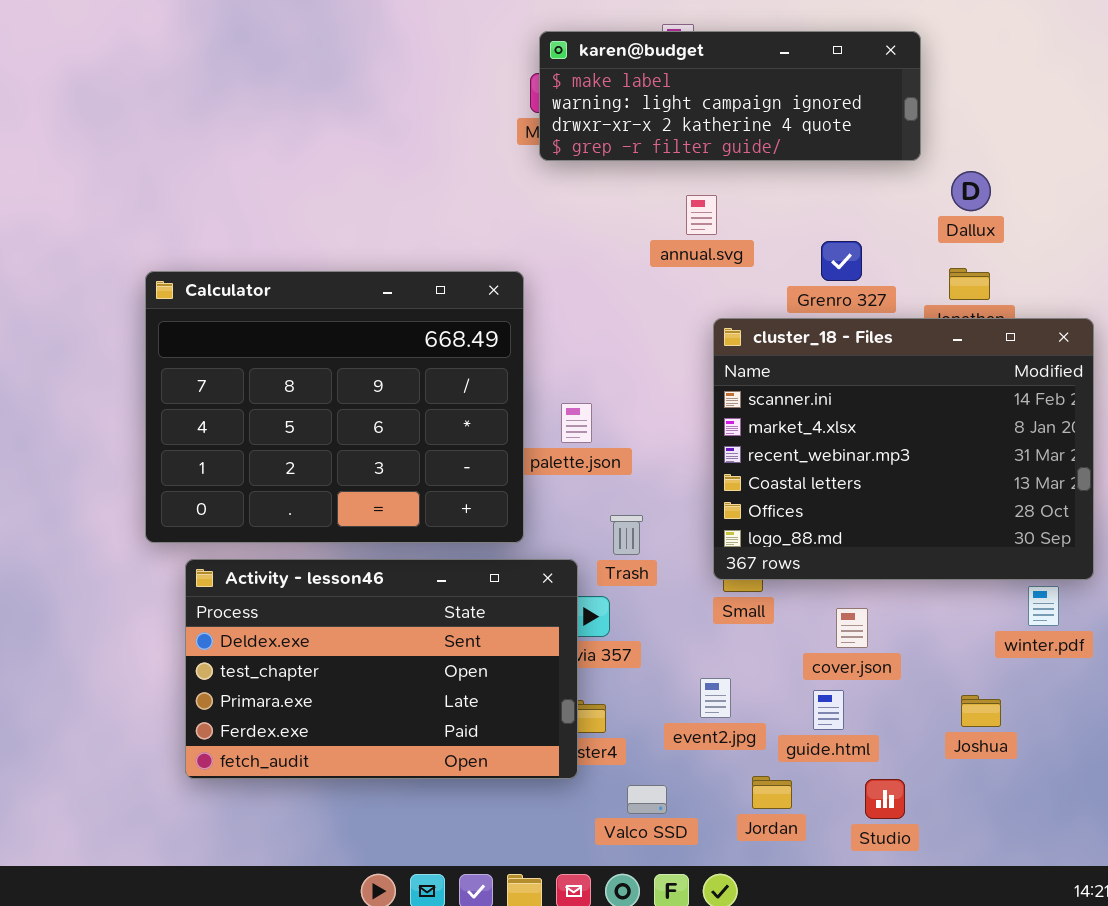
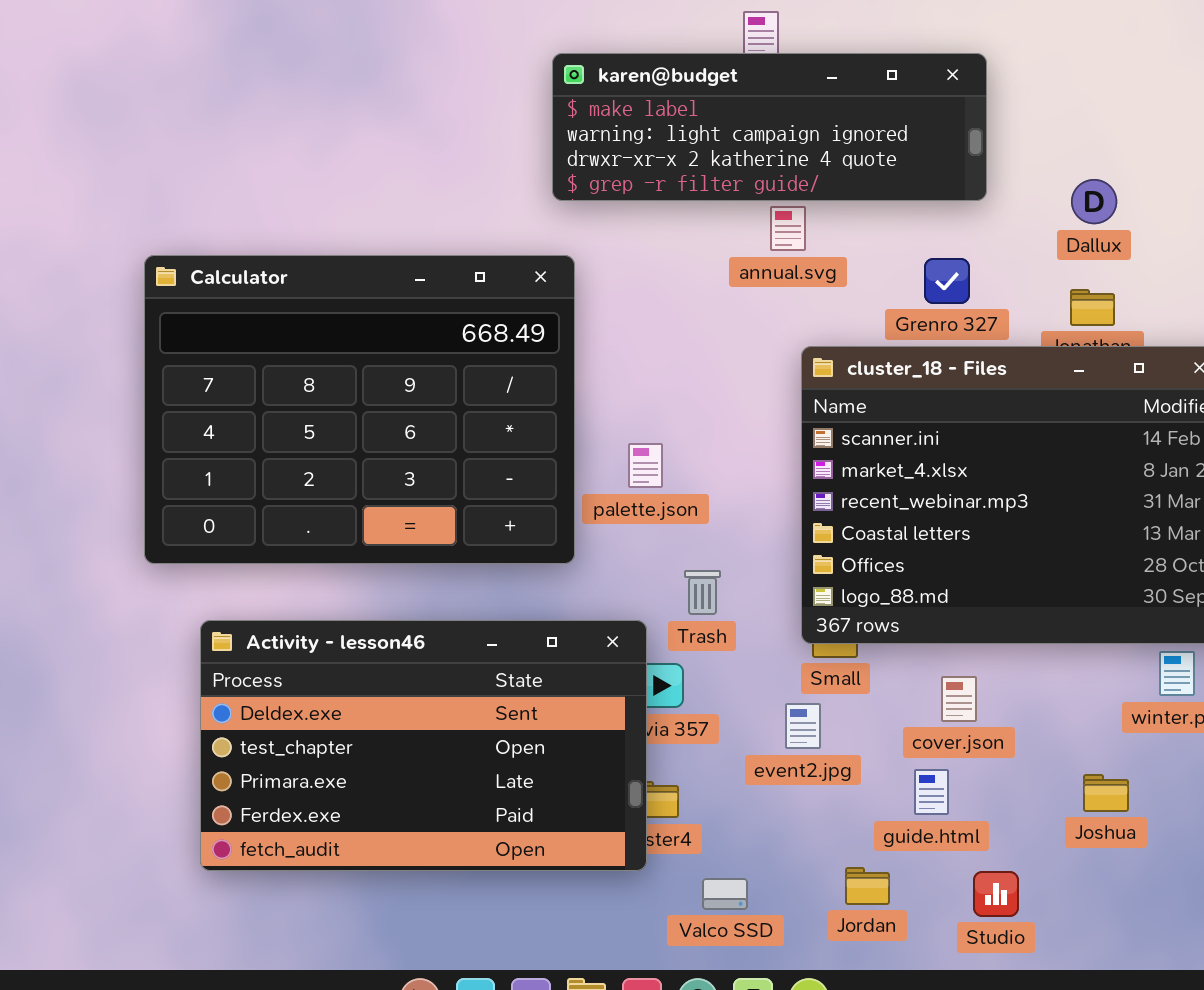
karen@budget: [539,31,921,161] -> [552,53,987,201], moved
Calculator: [145,271,524,543] -> [144,255,575,564], moved
event2.jpg: [700,678,731,718] -> [785,703,821,749], moved

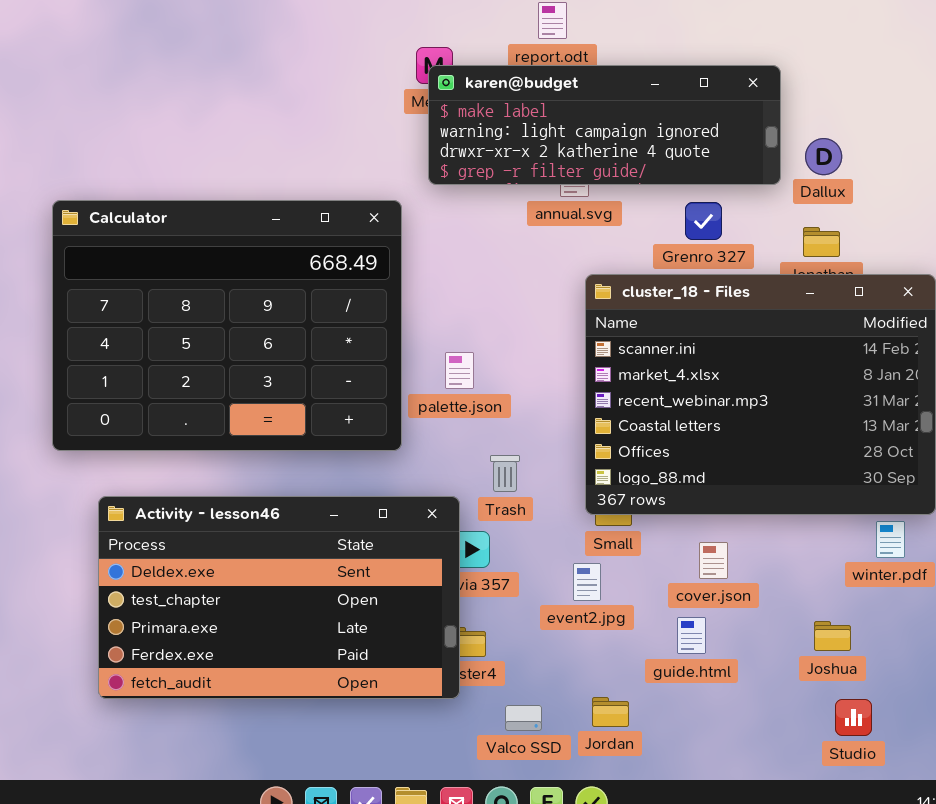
karen@budget: [552,53,987,201] -> [428,65,781,185], moved
Jordan: [845,867,890,905] -> [592,697,629,727], moved
Studio: [973,871,1019,917] -> [835,699,872,736], moved

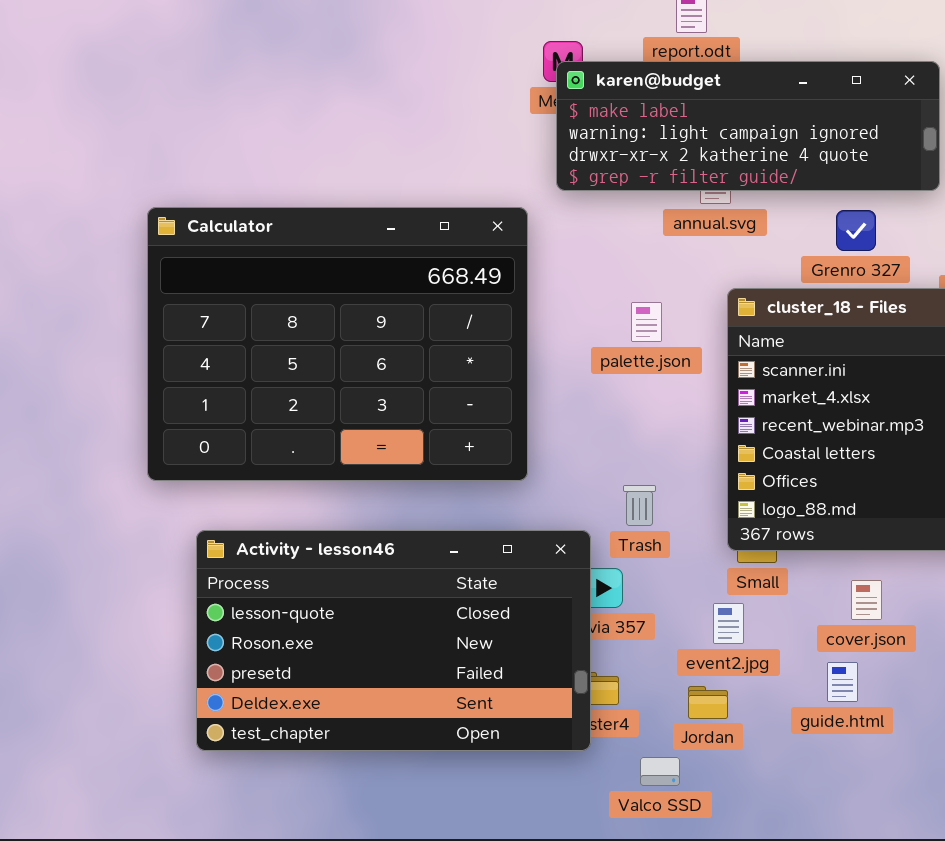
palette.json: [445,352,474,389] -> [631,302,662,342], moved
Activity - lesson46: [98,496,460,699] -> [196,530,591,751], scrolled up 3 rows
Jordan: [592,697,629,727] -> [688,686,728,719], moved

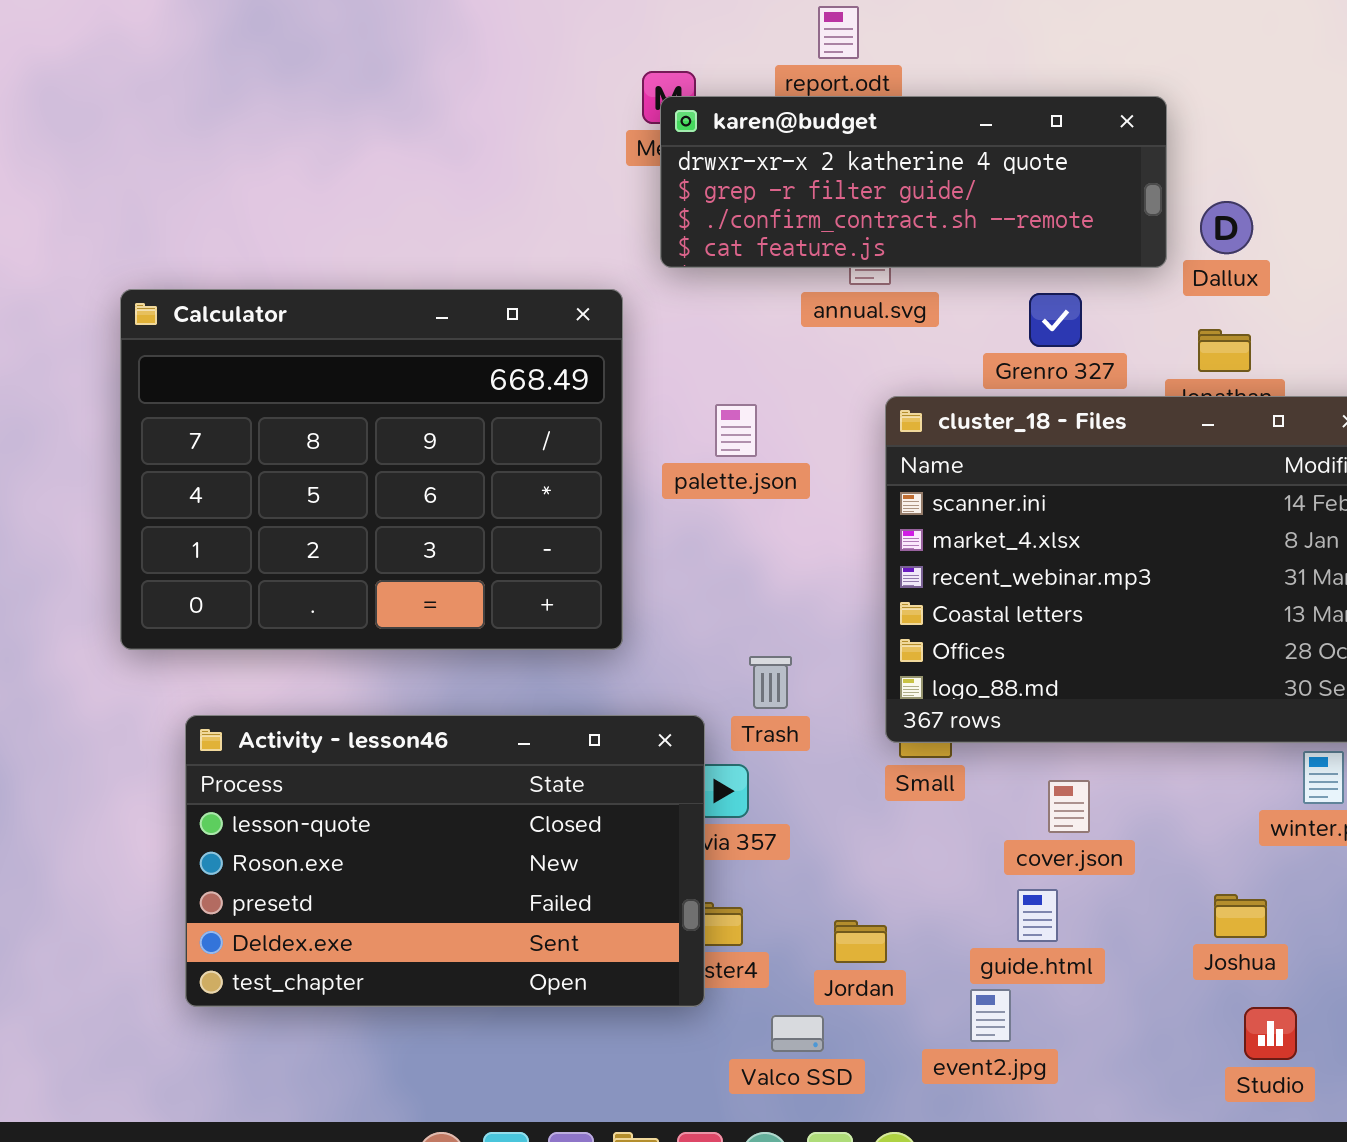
karen@budget: [556,61,940,191] -> [660,96,1167,268], scrolled down 2 rows
palette.json: [631,302,662,342] -> [715,404,757,457], moved
event2.jpg: [713,603,744,644] -> [970,989,1011,1042], moved

